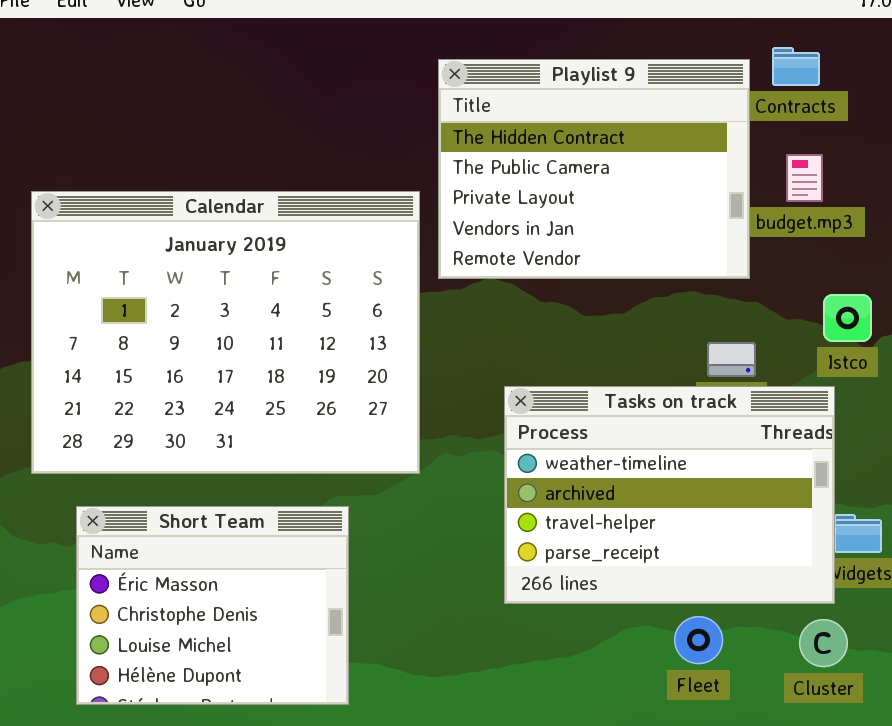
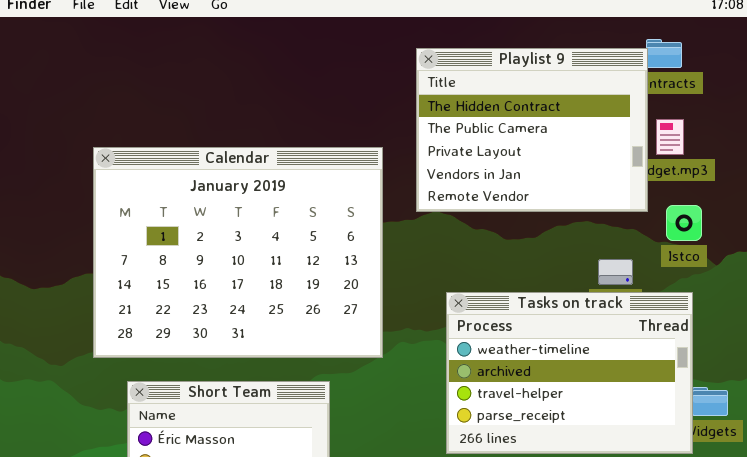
Playlist 9: [438,59,750,279] -> [416,48,648,212], moved
Istco: [823,294,872,342] -> [666,205,702,241], moved

